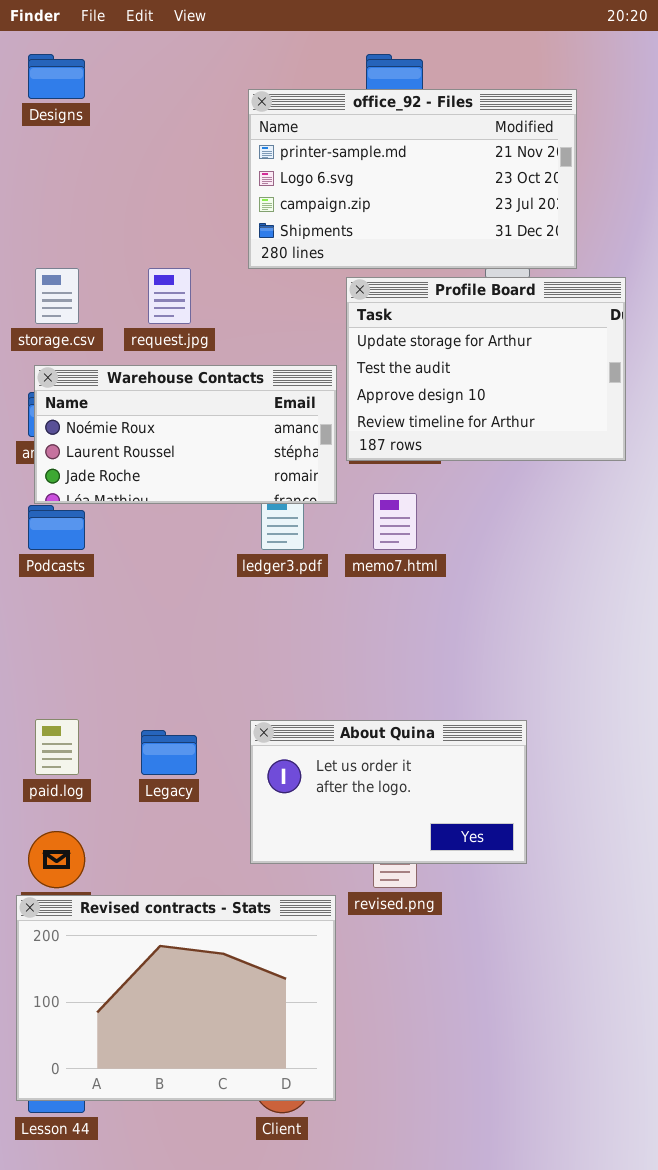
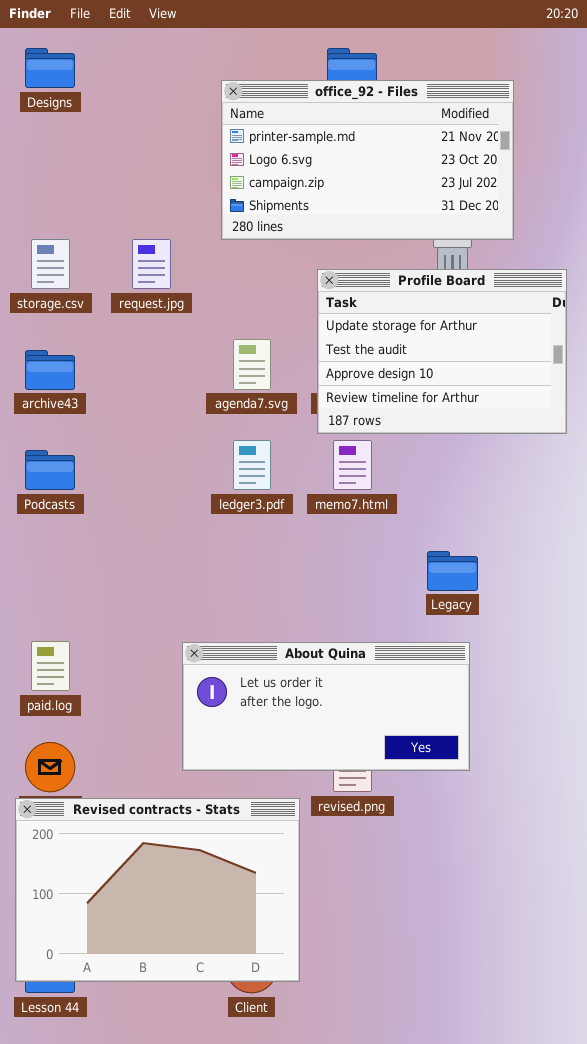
Profile Board: [346,277,626,461] -> [317,269,567,434], moved
Warehouse Contacts: [34,365,337,504] -> none, closed
About Quina: [250,720,527,864] -> [182,642,470,771], resized
Legacy: [141,730,197,775] -> [427,551,478,591], moved

